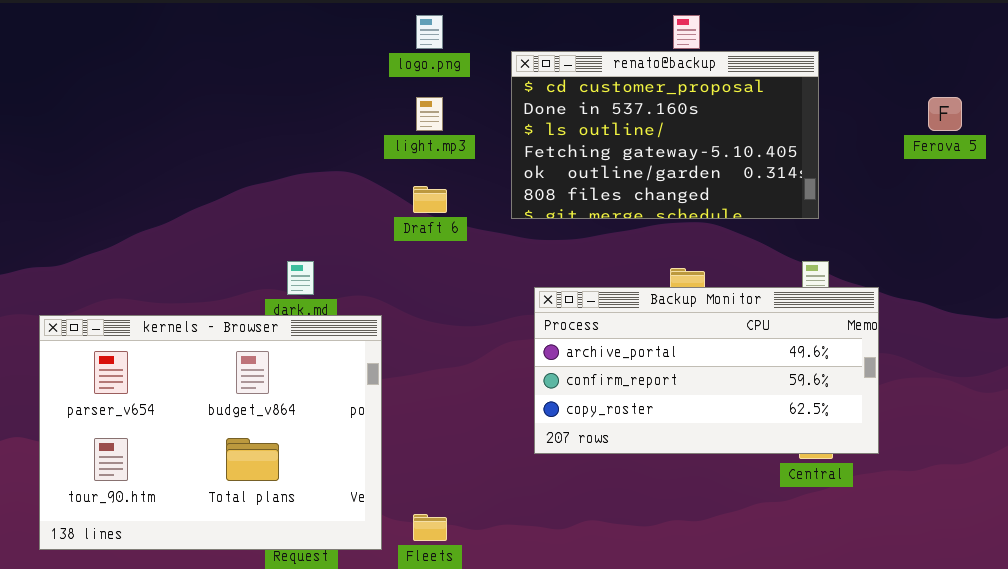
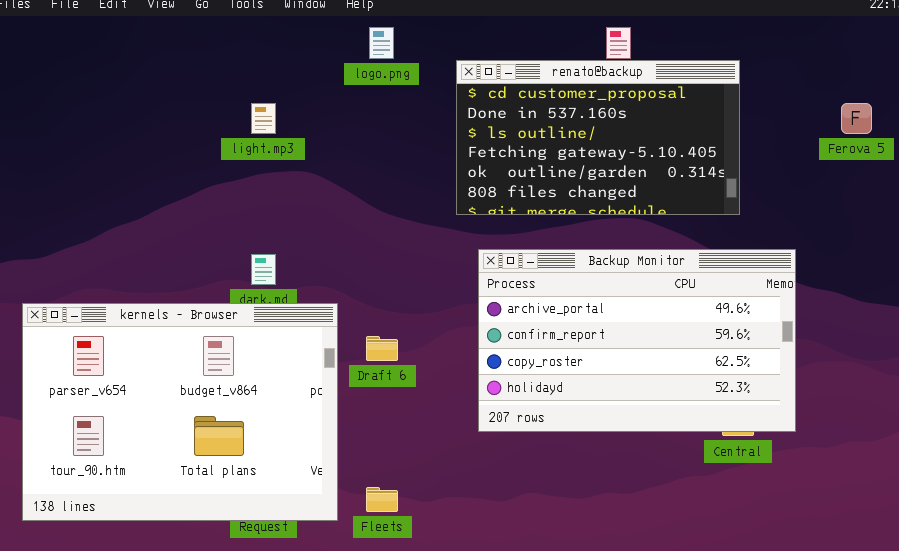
light.mp3: [416,97,443,131] -> [251,103,276,134], moved
Draft 6: [413,186,447,213] -> [366,336,398,361], moved
Backup Monitor: [534,287,879,454] -> [478,249,796,432], resized

